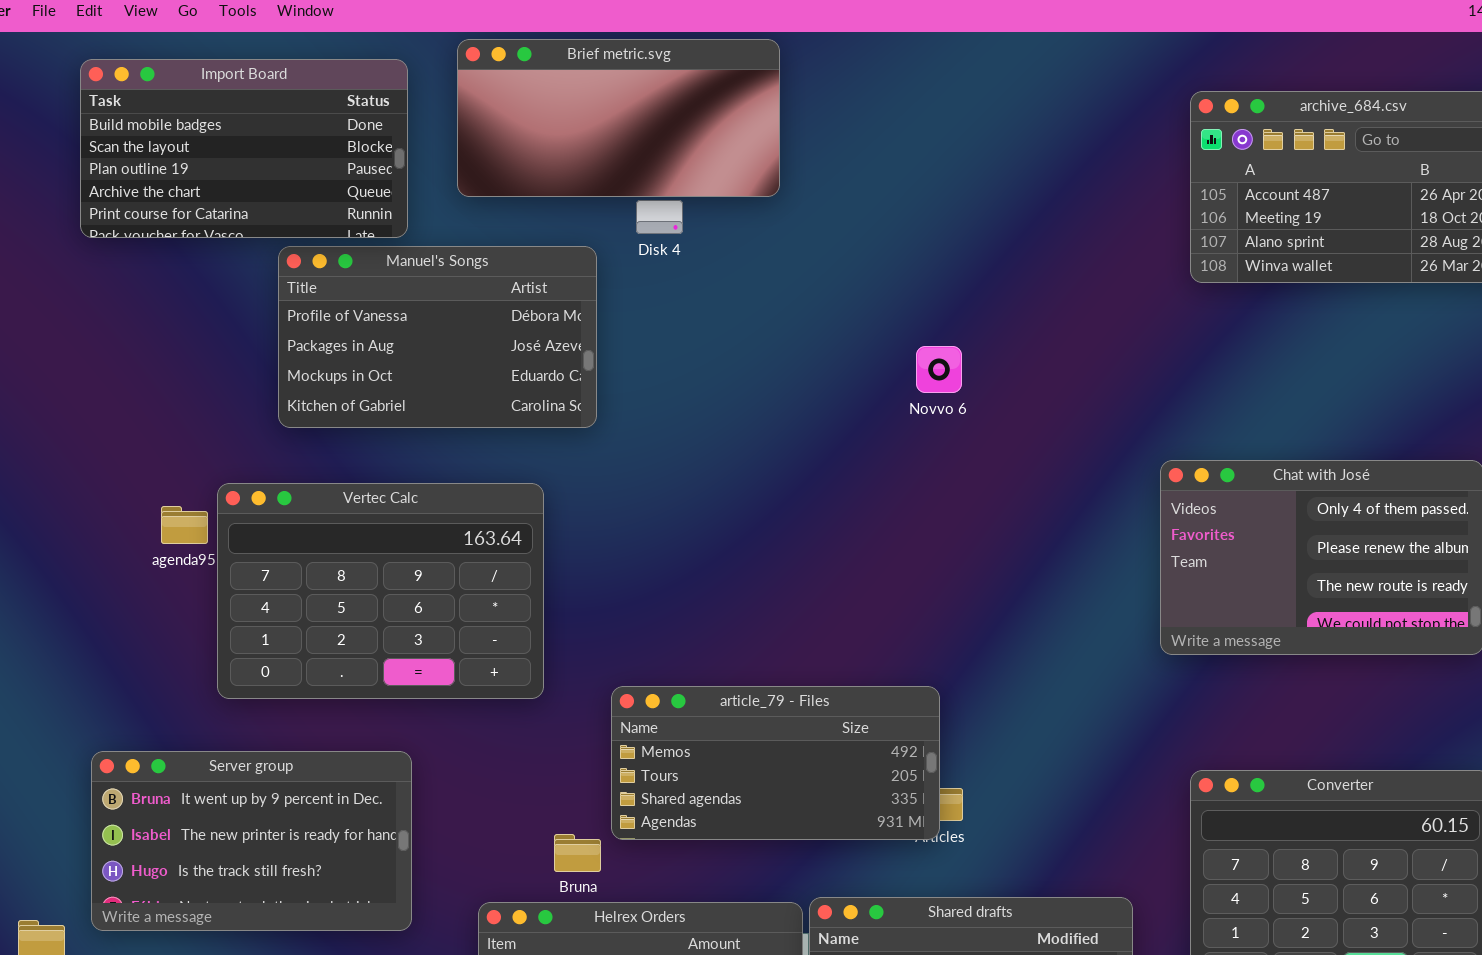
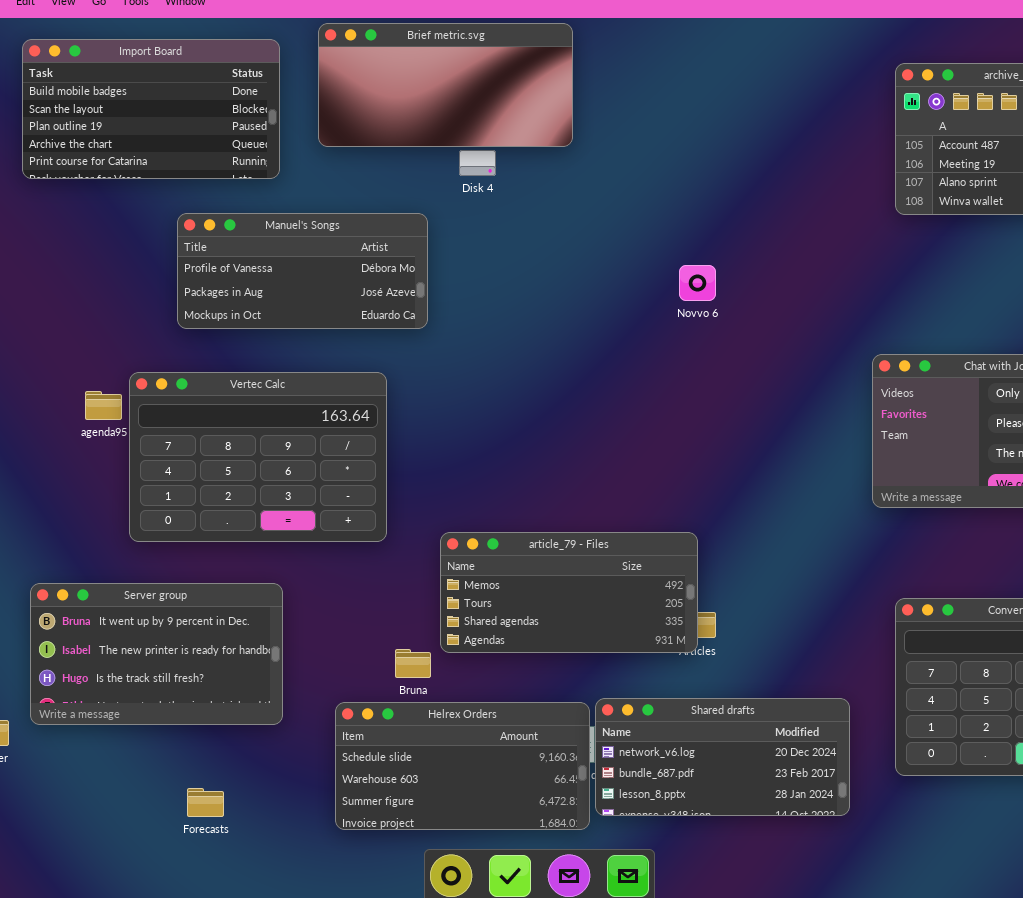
Manuel's Songs: [278,246,597,428] -> [177,213,428,329], resized

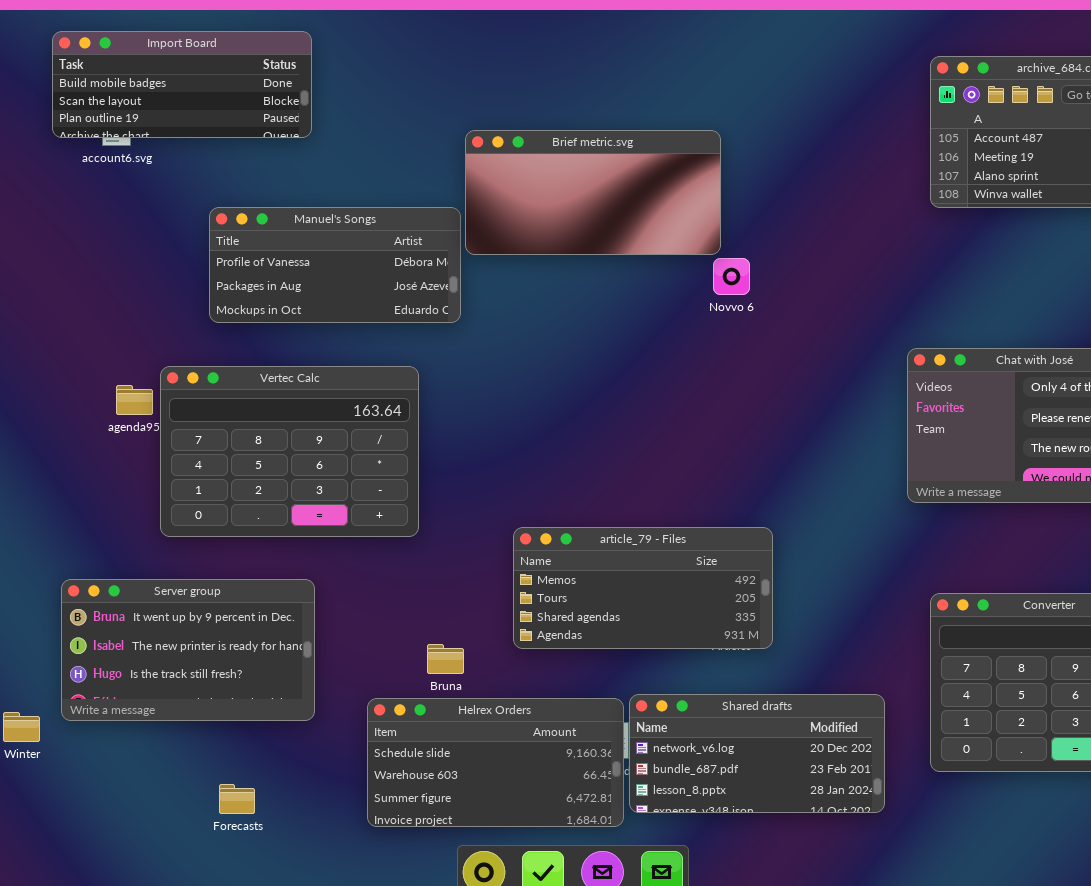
Brief metric.svg: [318,23,573,147] -> [465,130,721,255], moved
Import Board: [22,39,280,179] -> [52,31,312,138], resized
article_79 - Files: [440,532,698,653] -> [513,527,773,649], moved

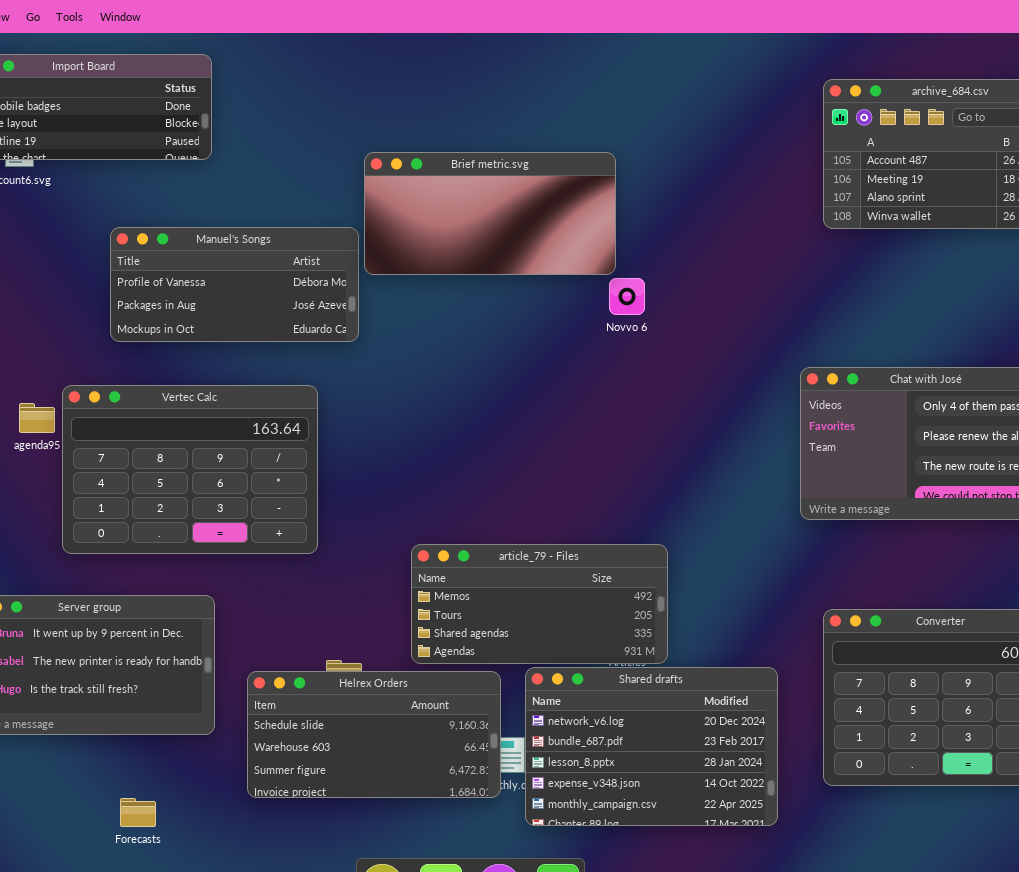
Shared drafts: [629,694,885,813] -> [525,667,778,826], resized
Helrex Orders: [367,698,624,827] -> [247,671,501,798], moved

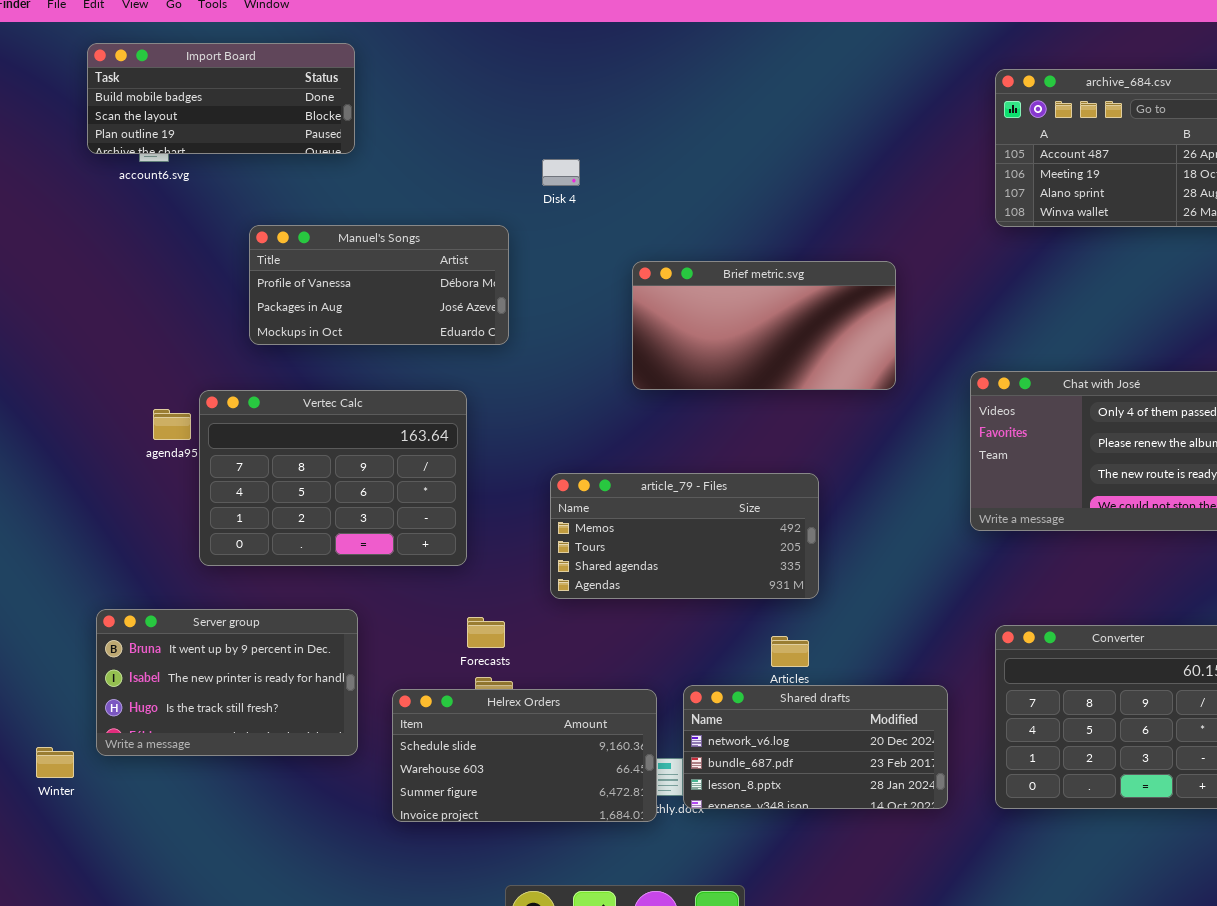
Brief metric.svg: [364,152,616,275] -> [632,261,896,390], moved
article_79 - Files: [411,544,668,664] -> [550,473,819,599], moved
Shared drafts: [525,667,778,826] -> [683,685,948,809], resized
Forecasts: [120,798,156,827] -> [467,617,505,648], moved

